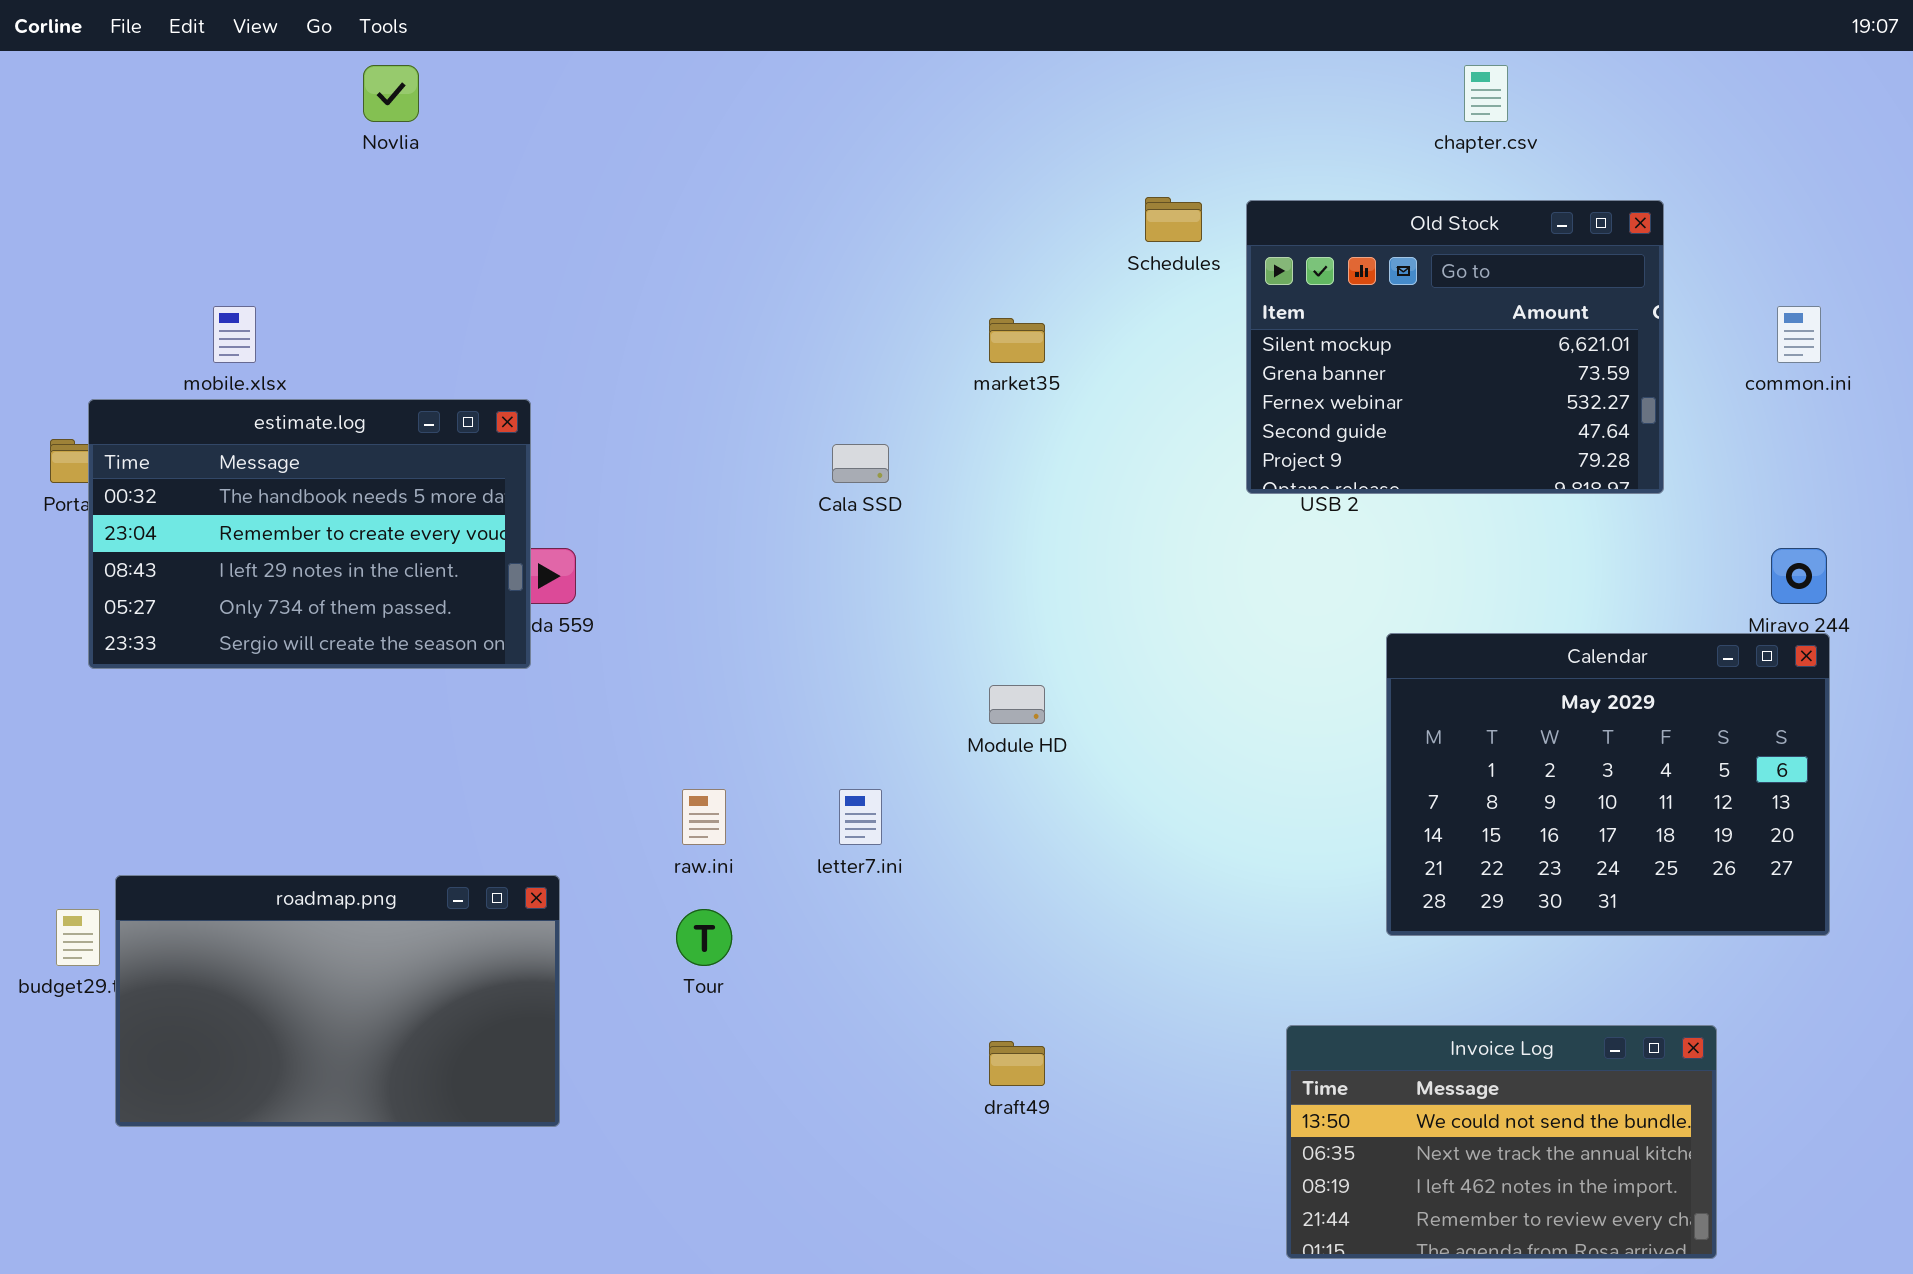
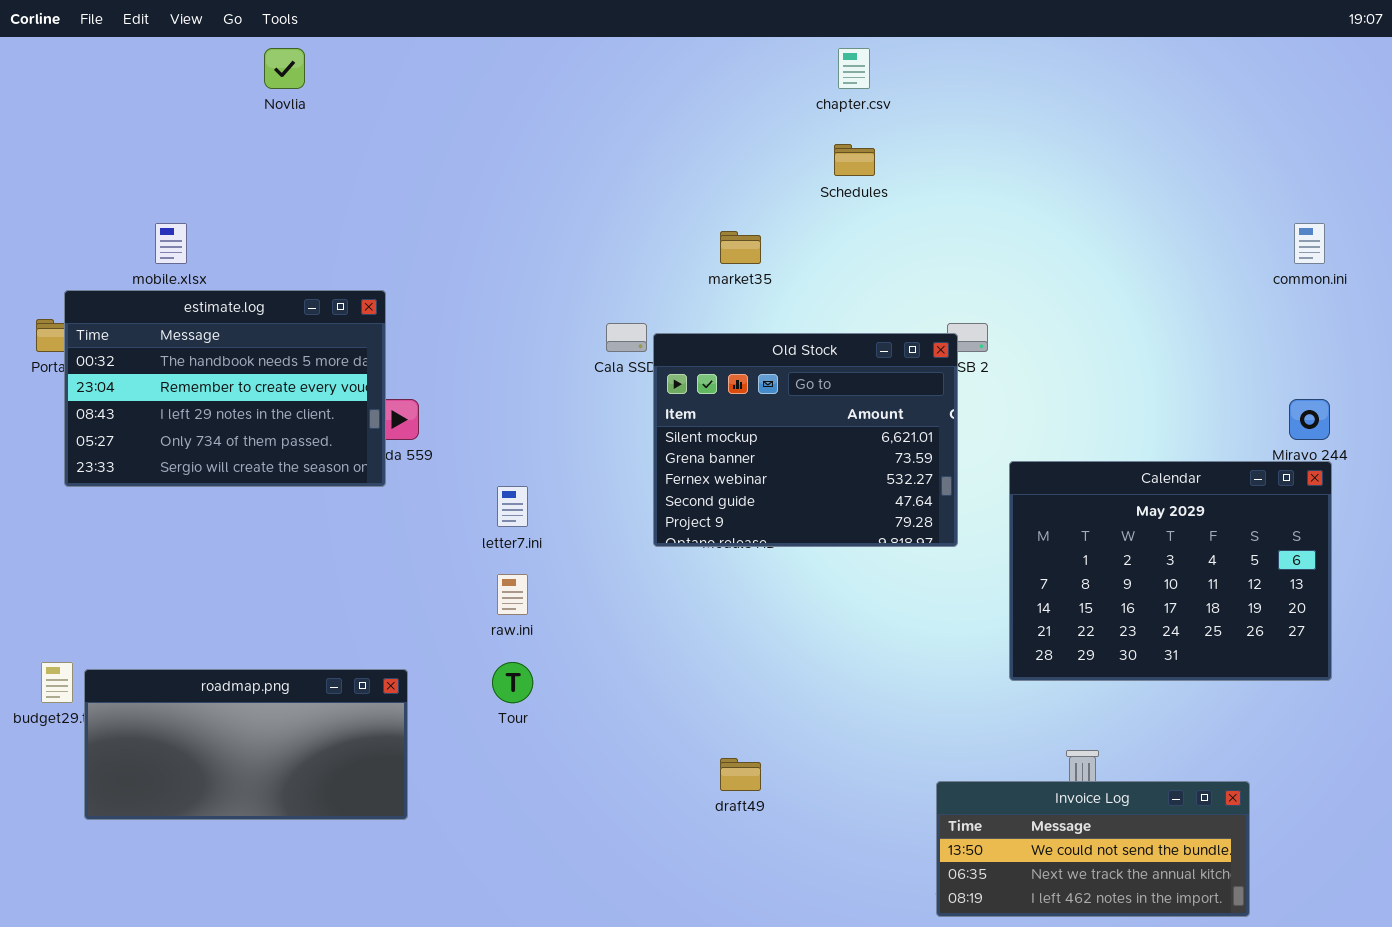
chapter.csv: [1464,65,1508,122] -> [838,48,870,89], moved
Old Stock: [1246,200,1664,494] -> [653,333,958,547], moved
letter7.ini: [839,789,882,845] -> [497,486,528,527], moved
roadmap.png: [115,875,560,1127] -> [84,669,408,820], resized
Invoice Log: [1286,1025,1717,1259] -> [936,781,1250,917], resized

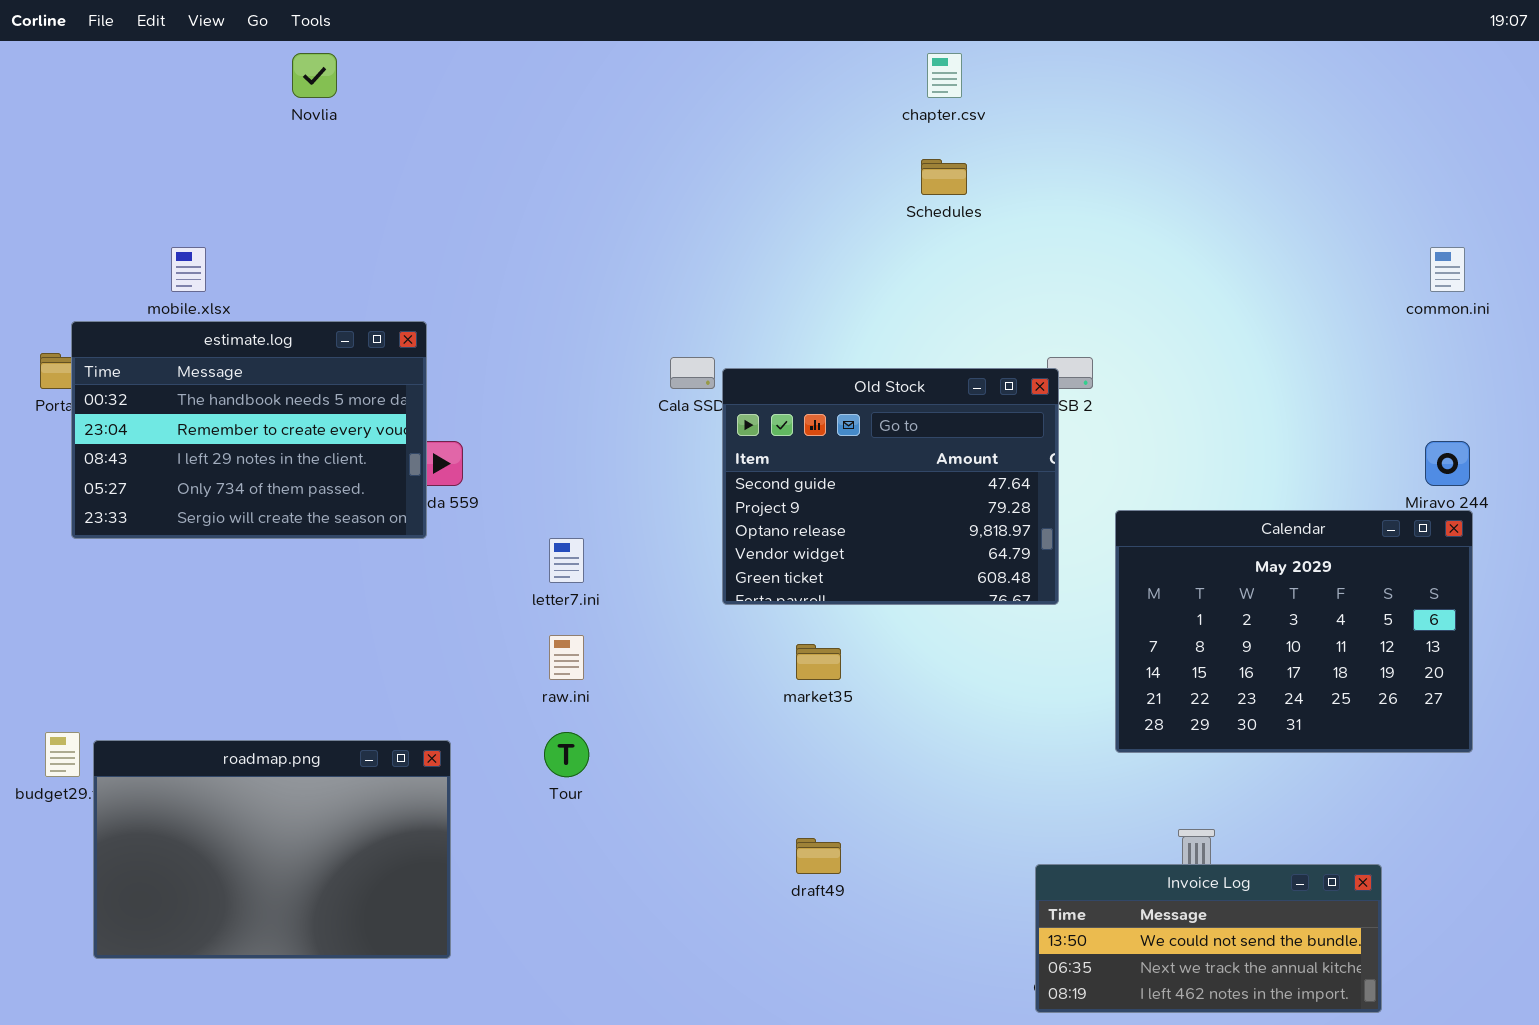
market35: [720,231,761,264] -> [796,644,841,680], moved
Old Stock: [653,333,958,547] -> [722,368,1059,605], scrolled down 3 rows
roadmap.png: [84,669,408,820] -> [93,740,451,959], resized

